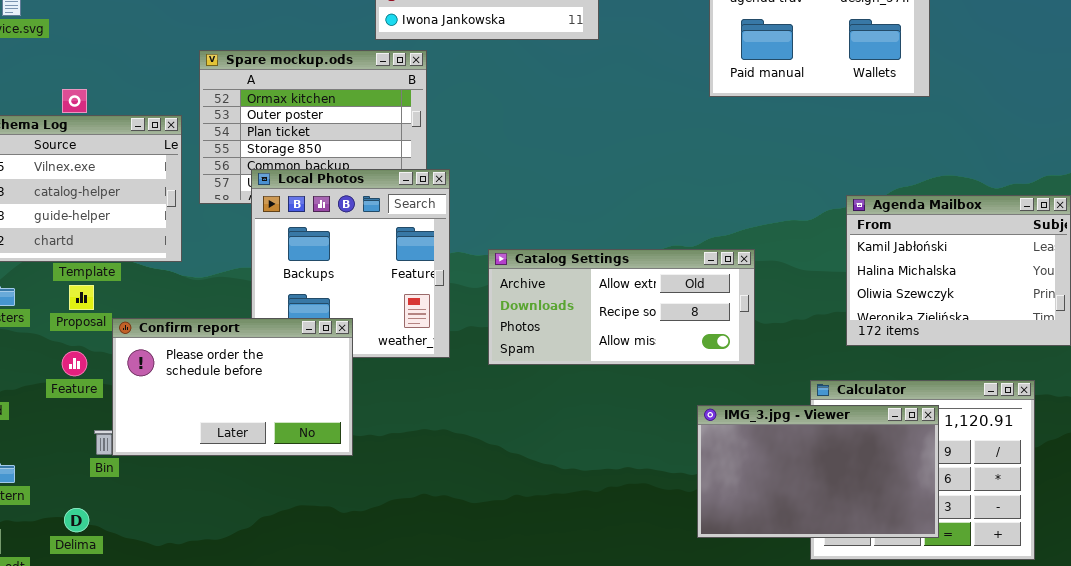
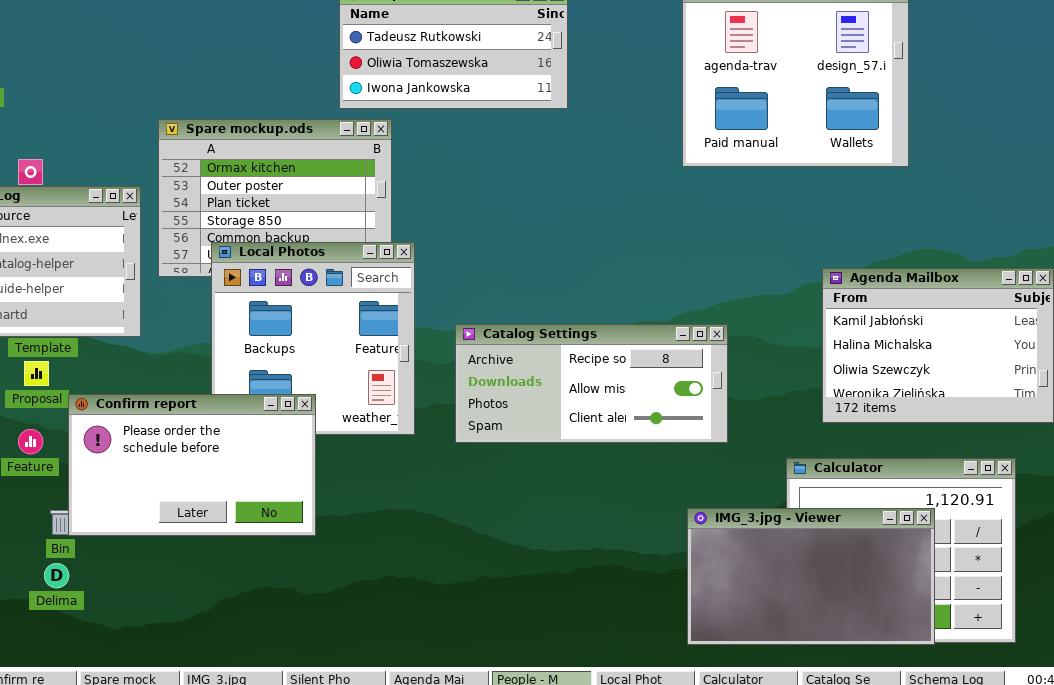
Catalog Settings: [488,249,755,365] -> [455,324,728,443], scrolled down 1 row
IMG_3.jpg - Viewer: [697,405,939,538] -> [687,508,935,645], moved
Delima: [64,508,89,532] -> [44,563,69,588], moved

